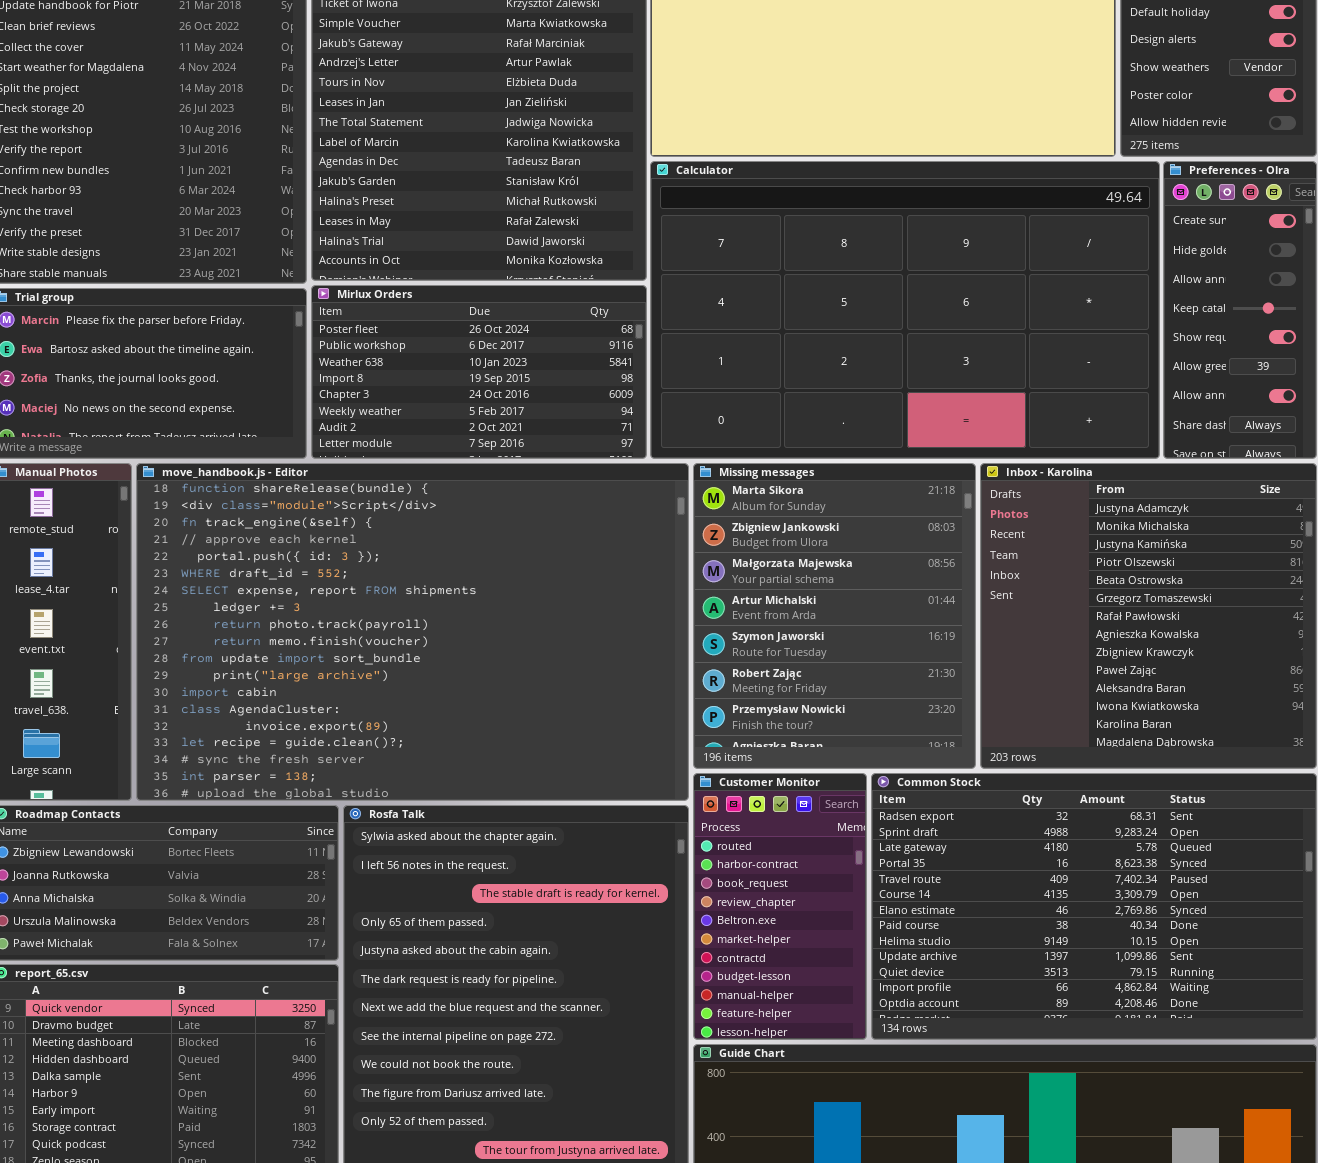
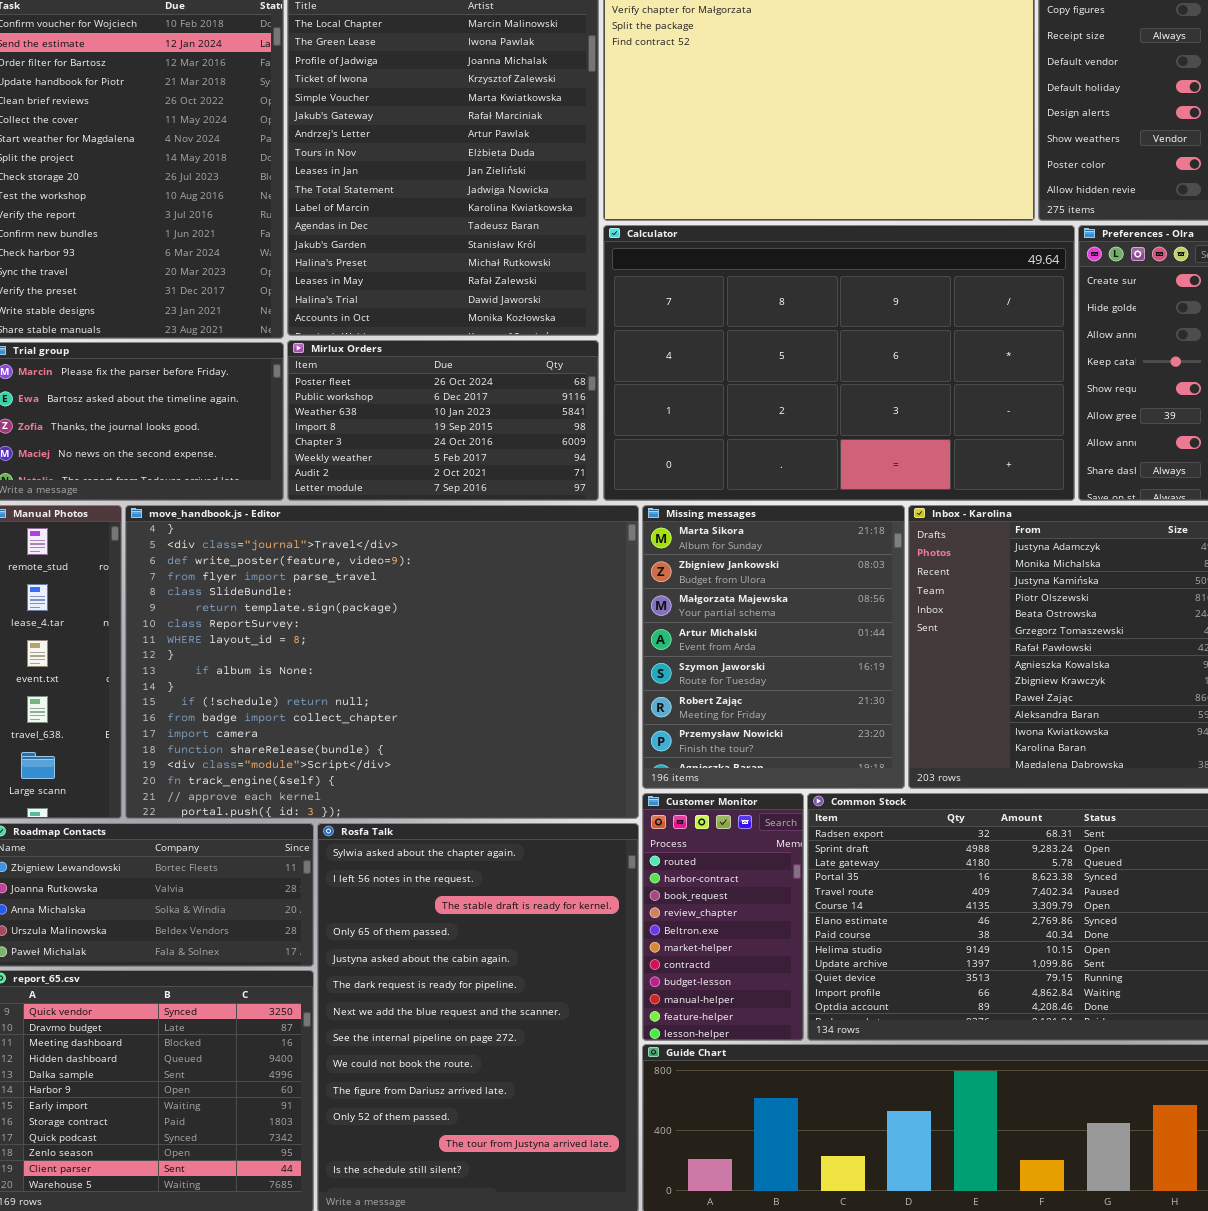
move_handbook.js - Editor: [136,463,689,801] -> [125,505,639,819], scrolled up 14 rows

